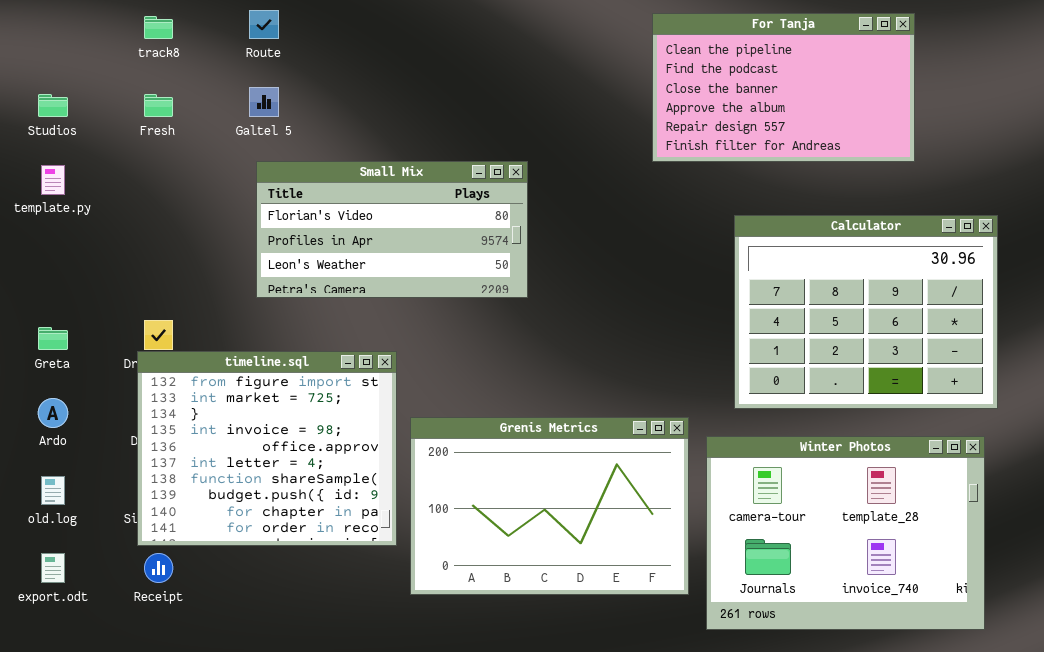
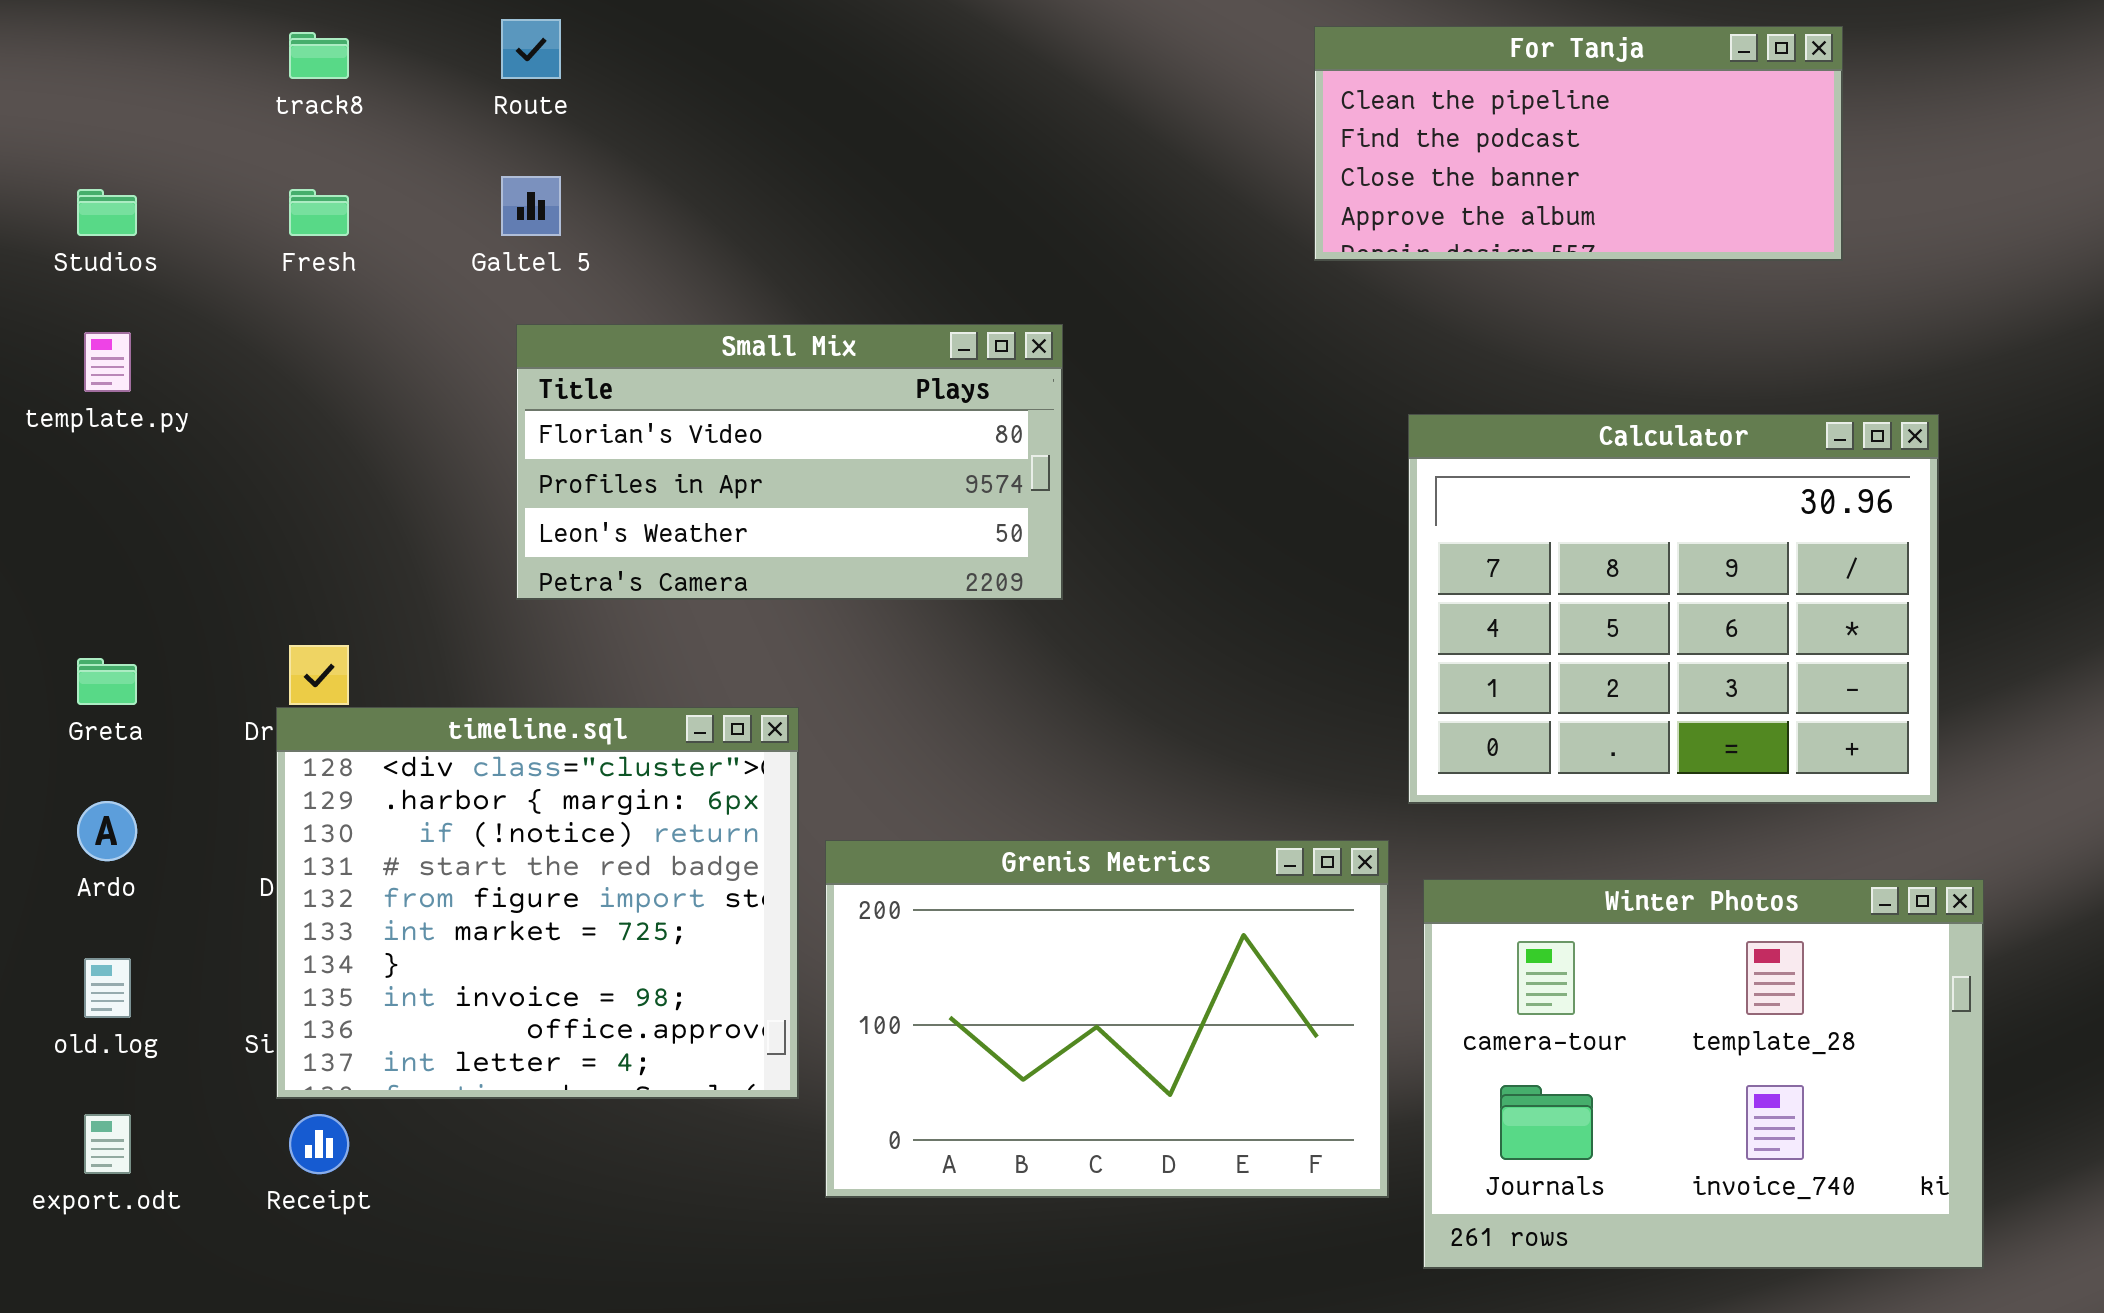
For Tanja: [652,13,915,162] -> [1314,26,1843,261], resized
Calculator: [734,215,998,409] -> [1408,414,1939,804], moved
timeline.sql: [137,351,397,546] -> [276,707,799,1099], scrolled up 4 rows

